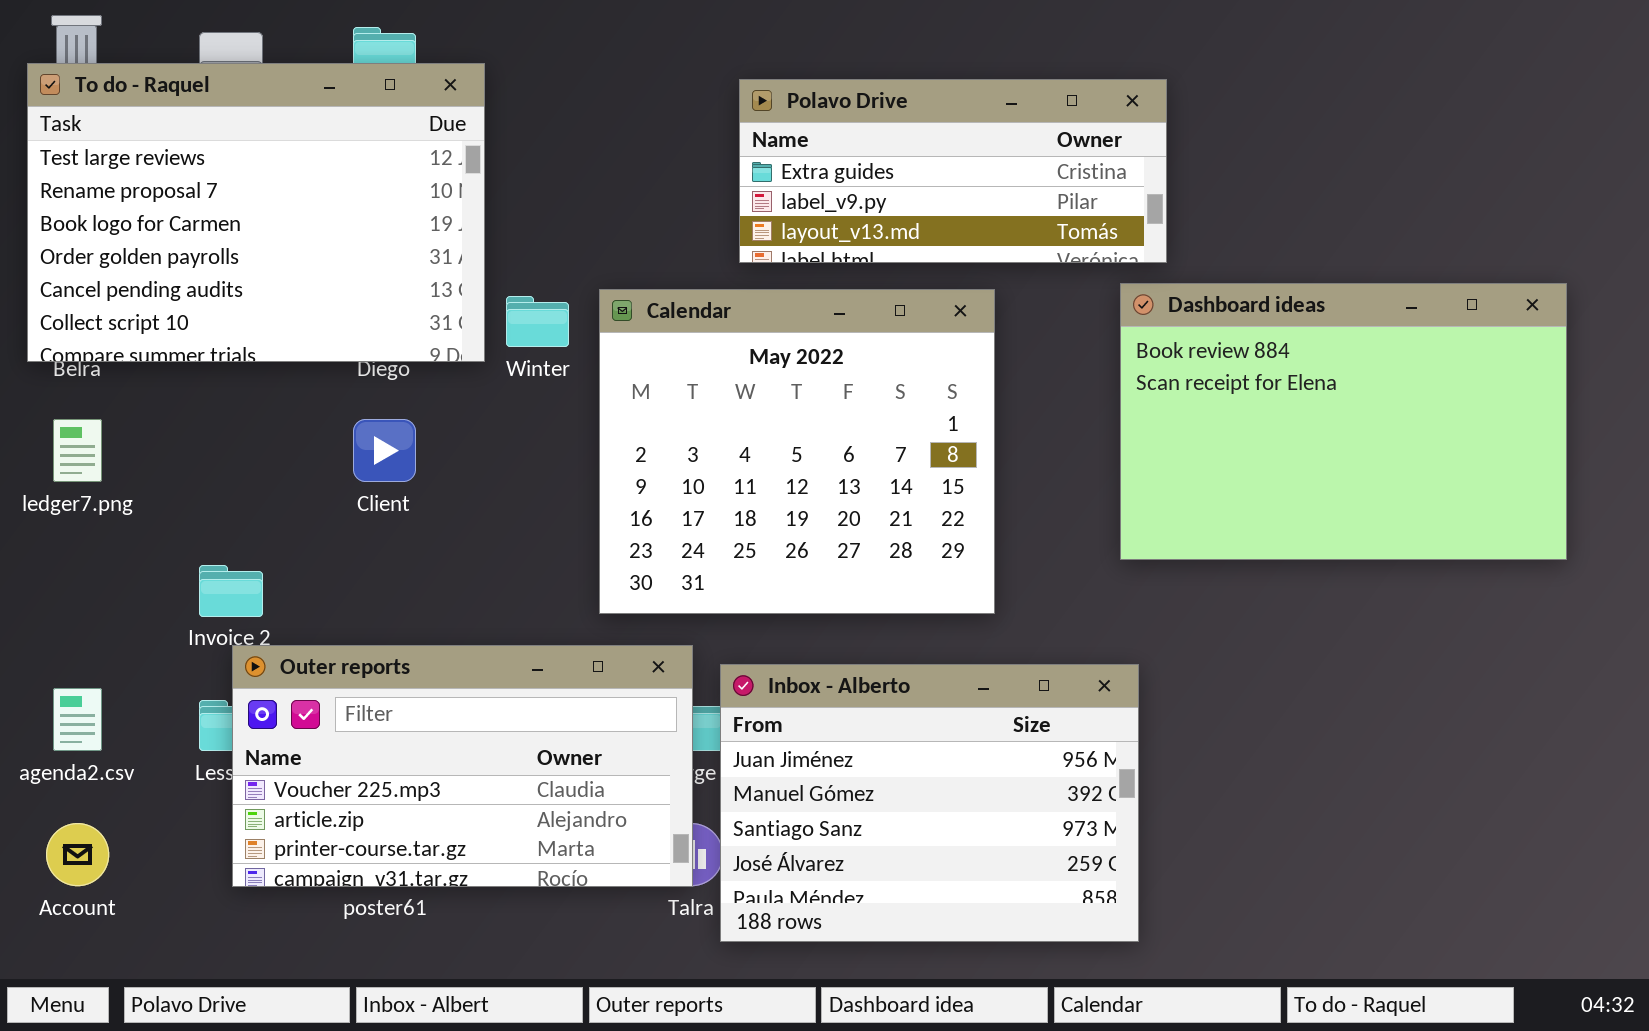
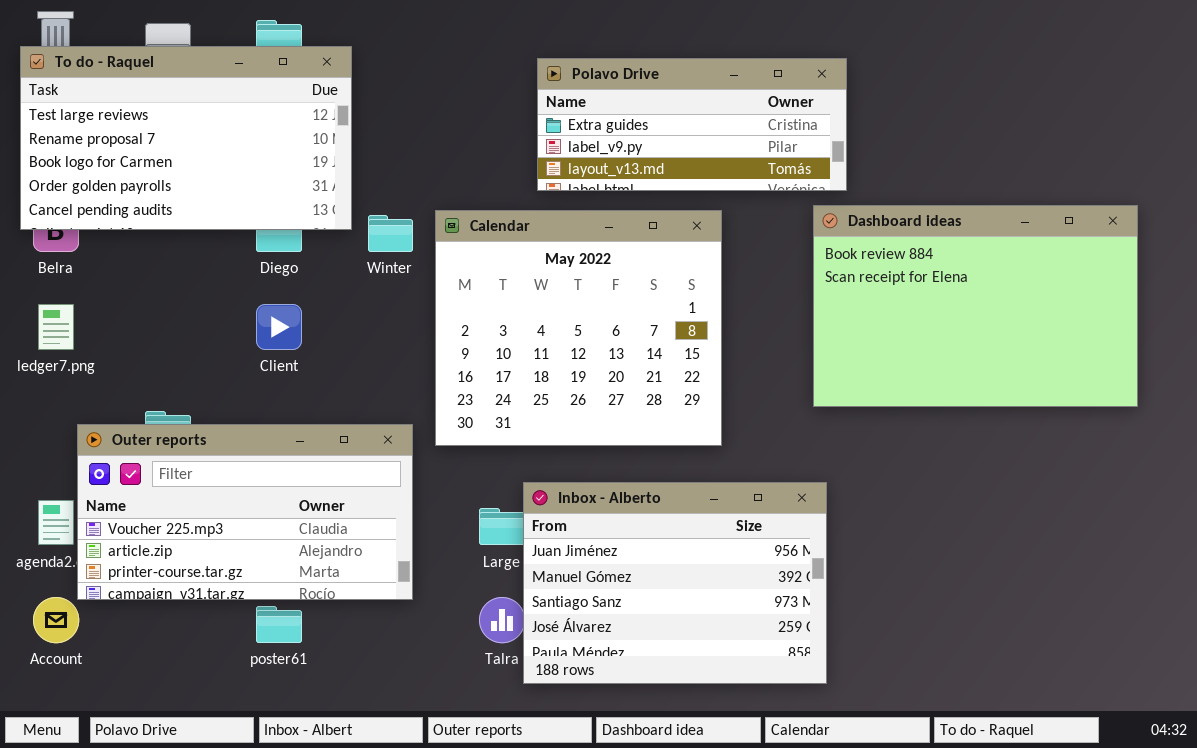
To do - Raquel: [27,63,485,362] -> [20,46,352,230], resized
Outer reports: [232,645,693,887] -> [77,424,413,600], moved

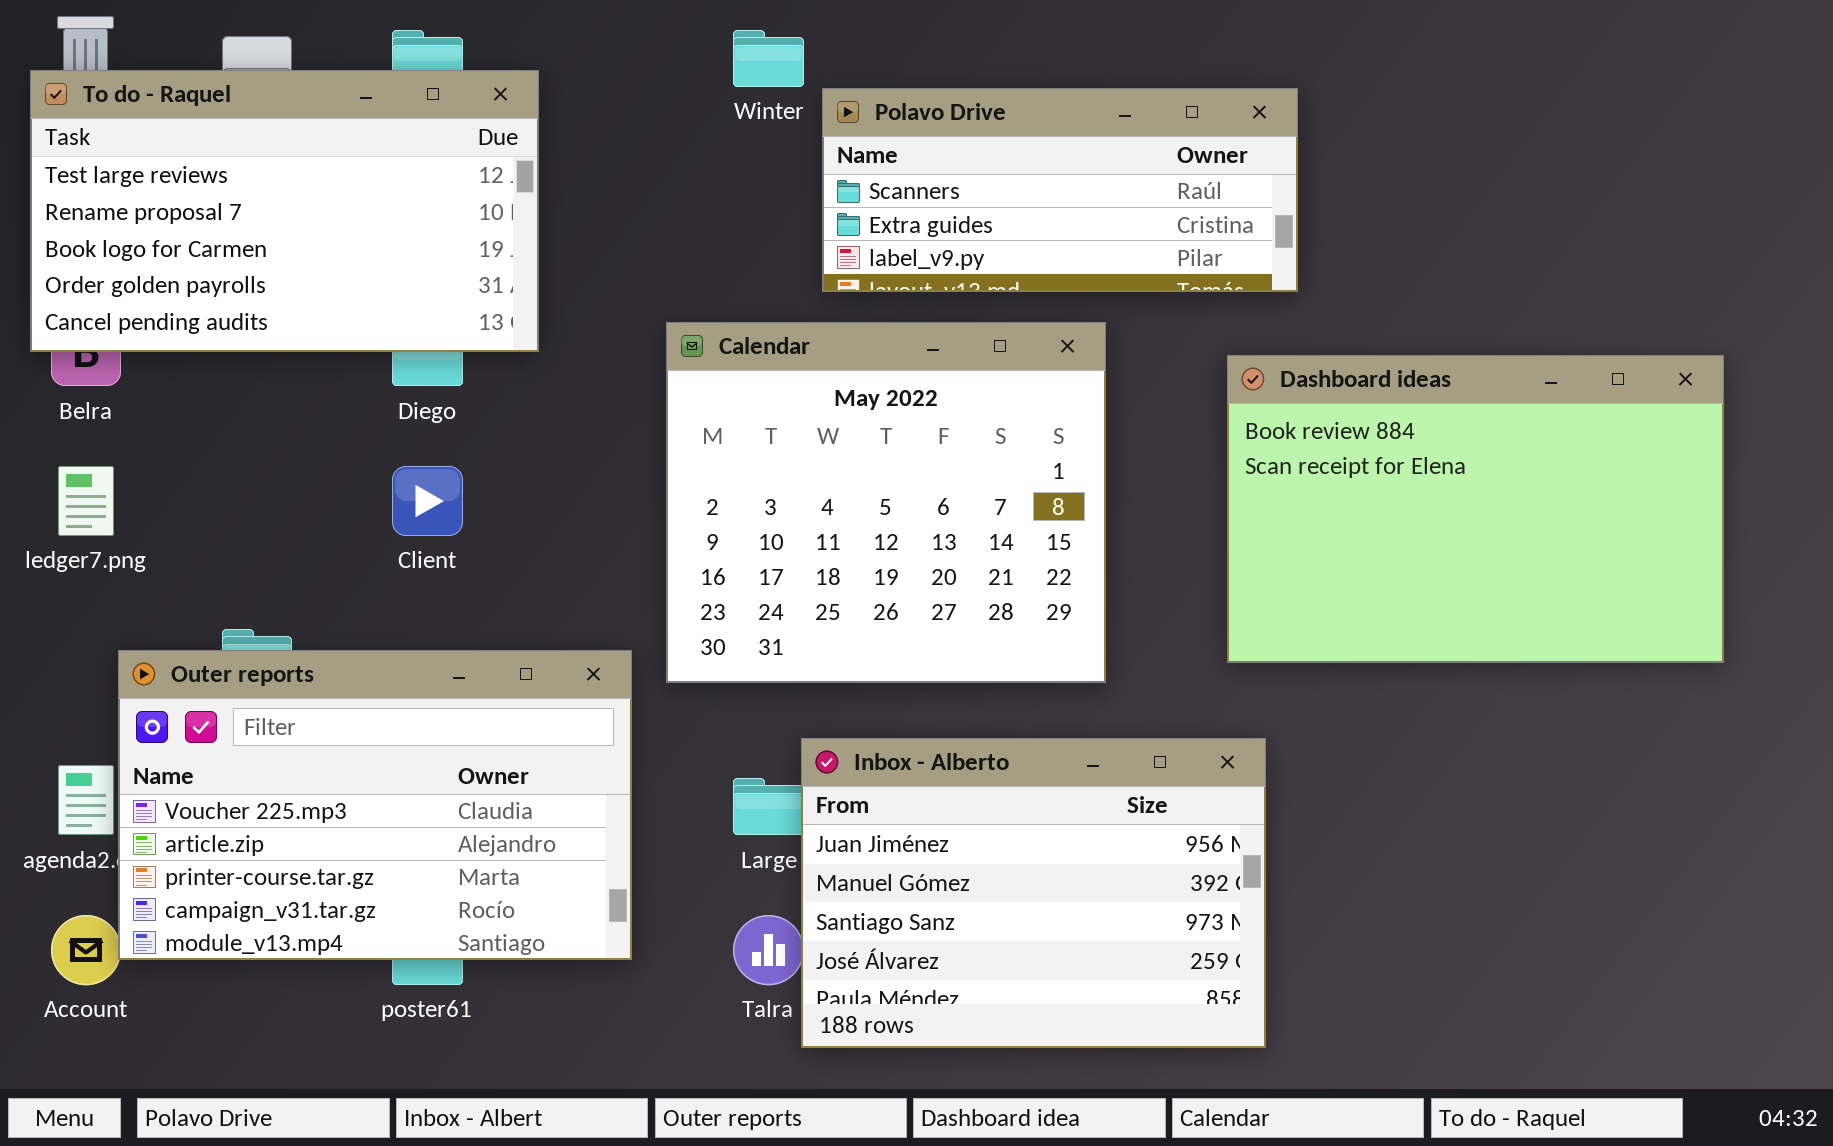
Polavo Drive: [537,58,847,191] -> [822,88,1298,292], scrolled up 1 row
Dashboard ideas: [813,205,1138,407] -> [1227,355,1724,663], moved
Winter: [368,215,413,252] -> [733,30,804,87], moved
Outer reports: [77,424,413,600] -> [118,650,632,960], resized

